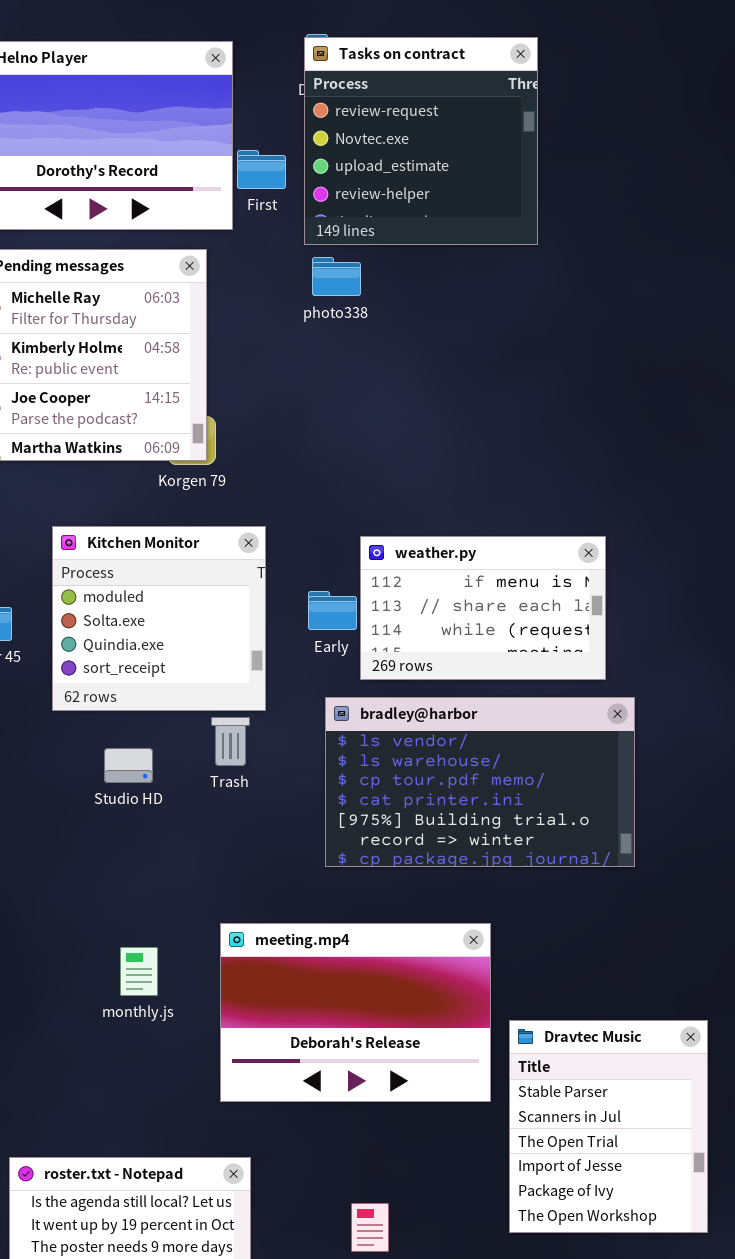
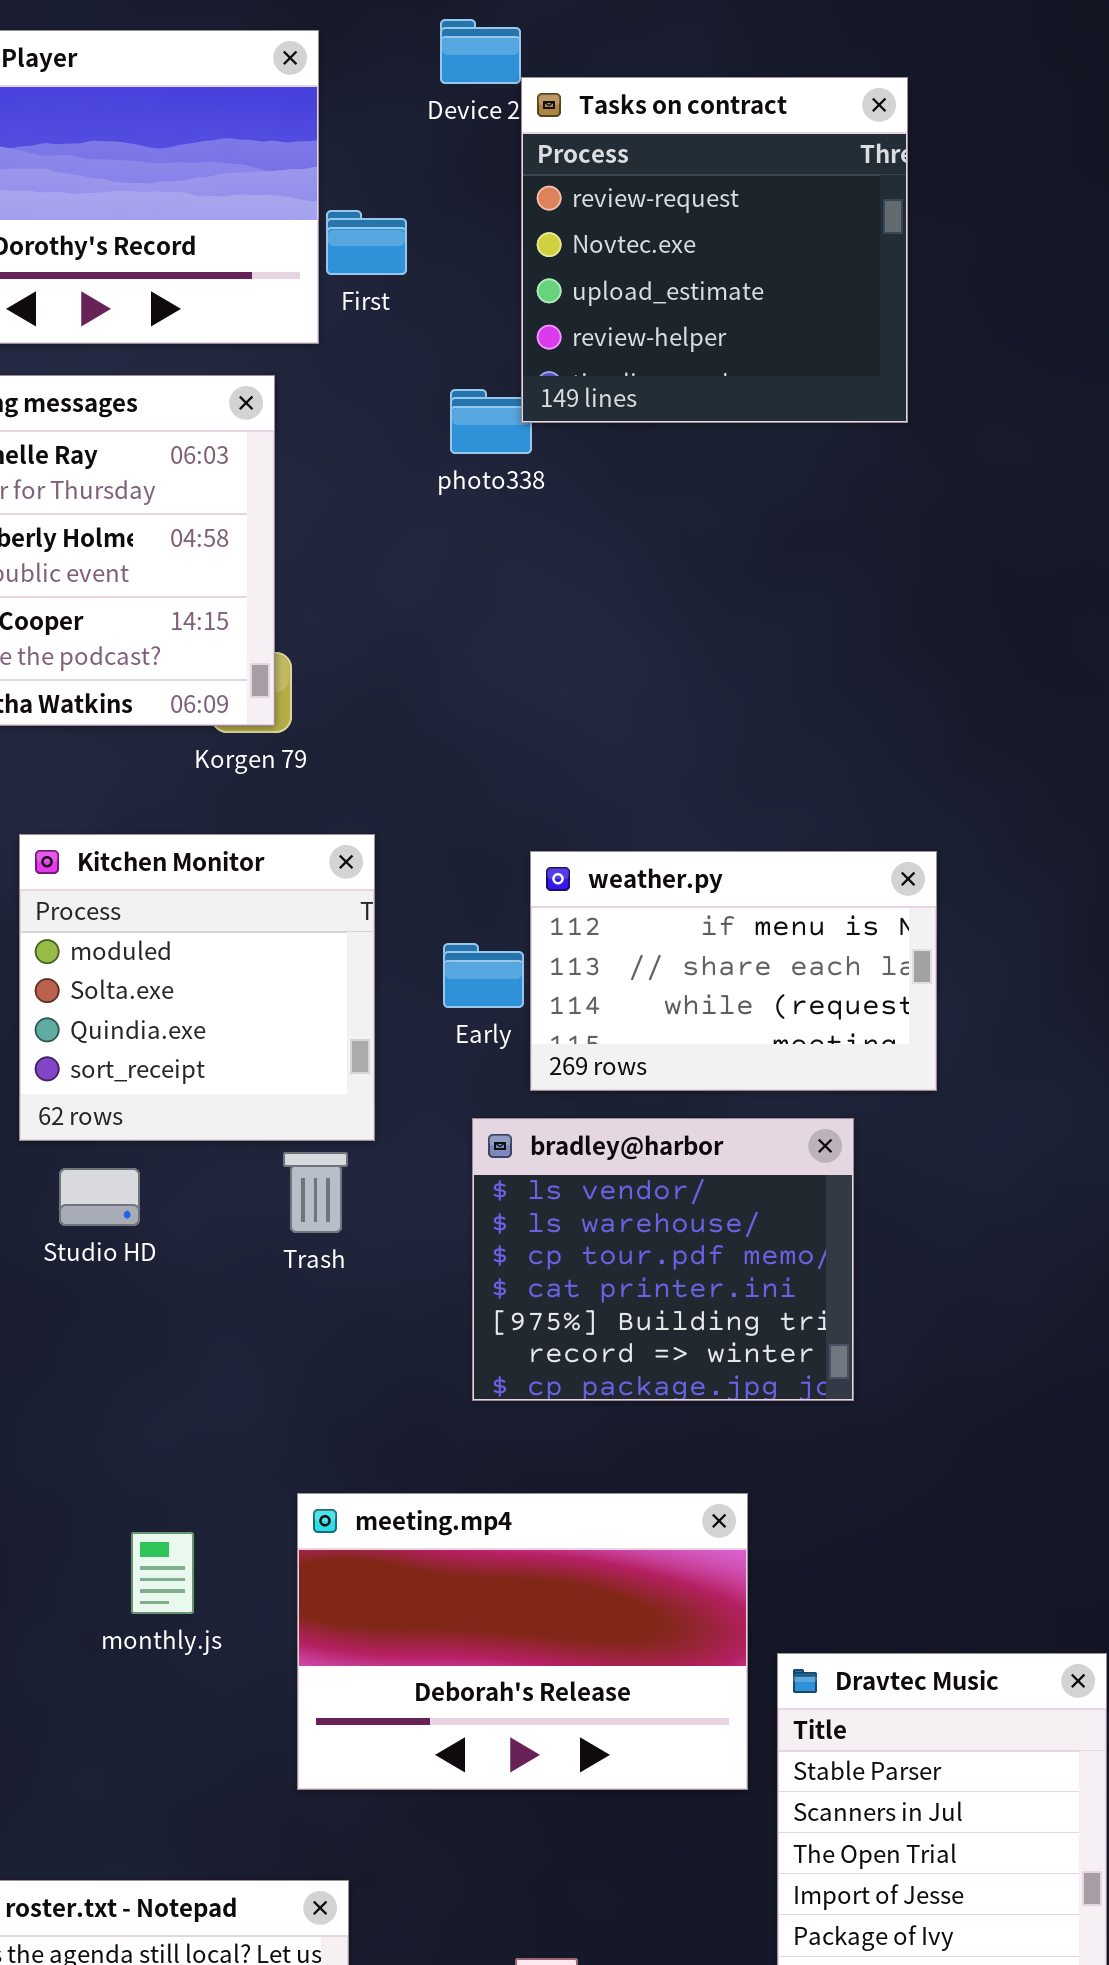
Tasks on contract: [304,37,538,245] -> [521,77,908,423], moved
bradley@harbor: [325,697,635,867] -> [472,1118,854,1401], resized
Studio HD: [104,748,153,783] -> [59,1168,140,1226], moved

